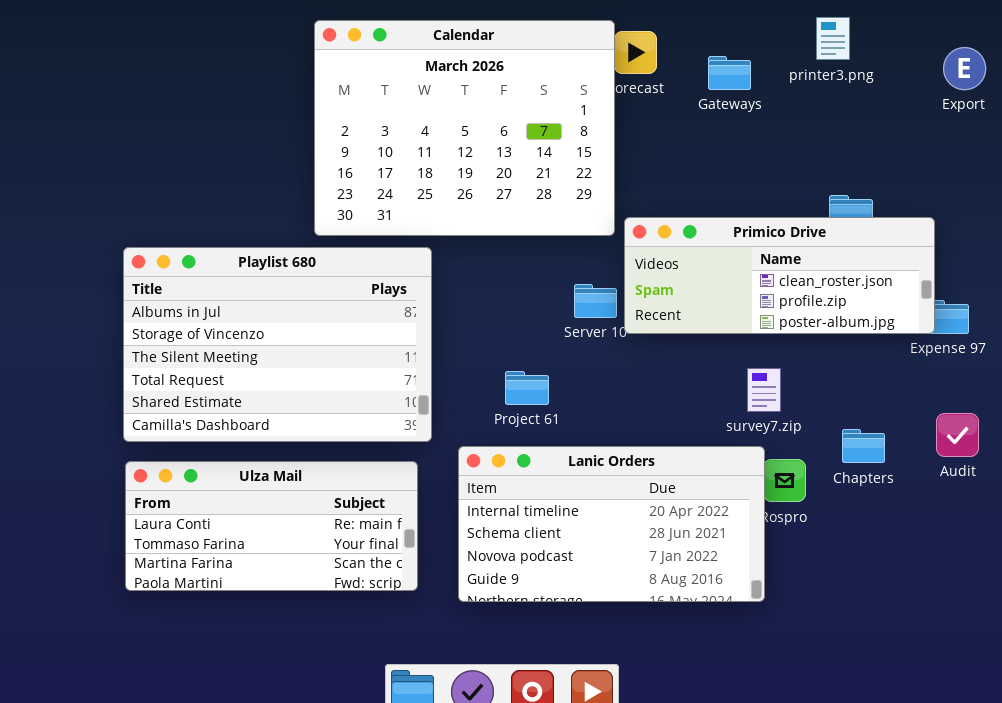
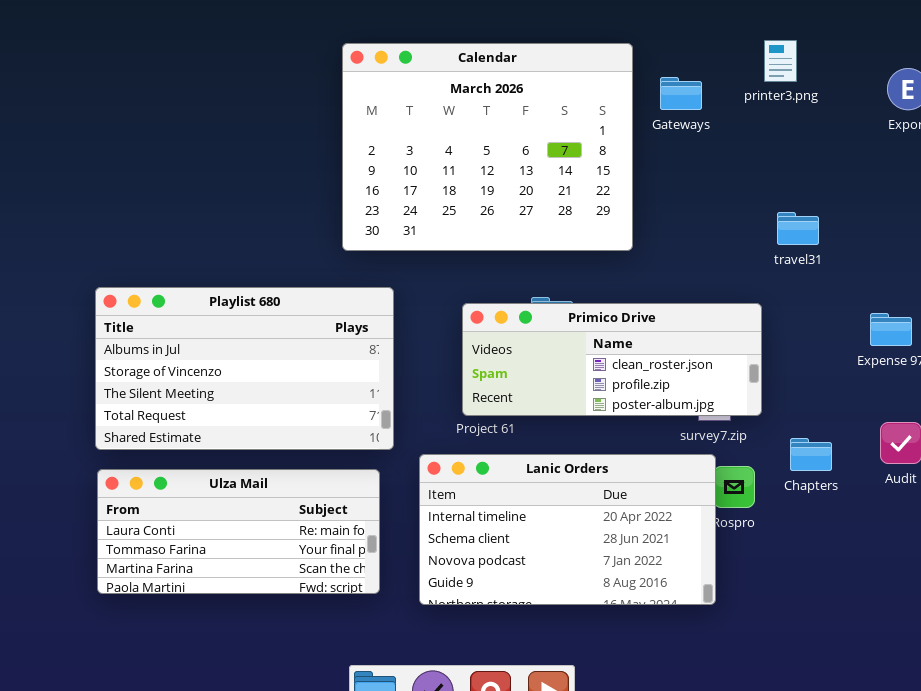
Calendar: [314,20,615,236] -> [342,43,633,251], moved
Primico Drive: [624,217,935,334] -> [462,303,762,416], moved
Playlist 680: [123,247,432,442] -> [95,287,394,450], resized

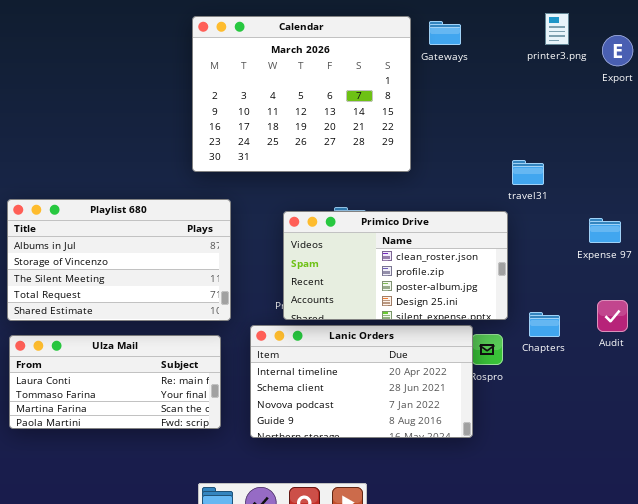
printer3.png: [764,40,797,82] -> [545,13,569,45], moved
Gateways: [660,77,702,110] -> [429,21,461,45], moved
travel31: [777,212,819,245] -> [512,160,544,185], moved
Primico Drive: [462,303,762,416] -> [283,211,508,320], resized

